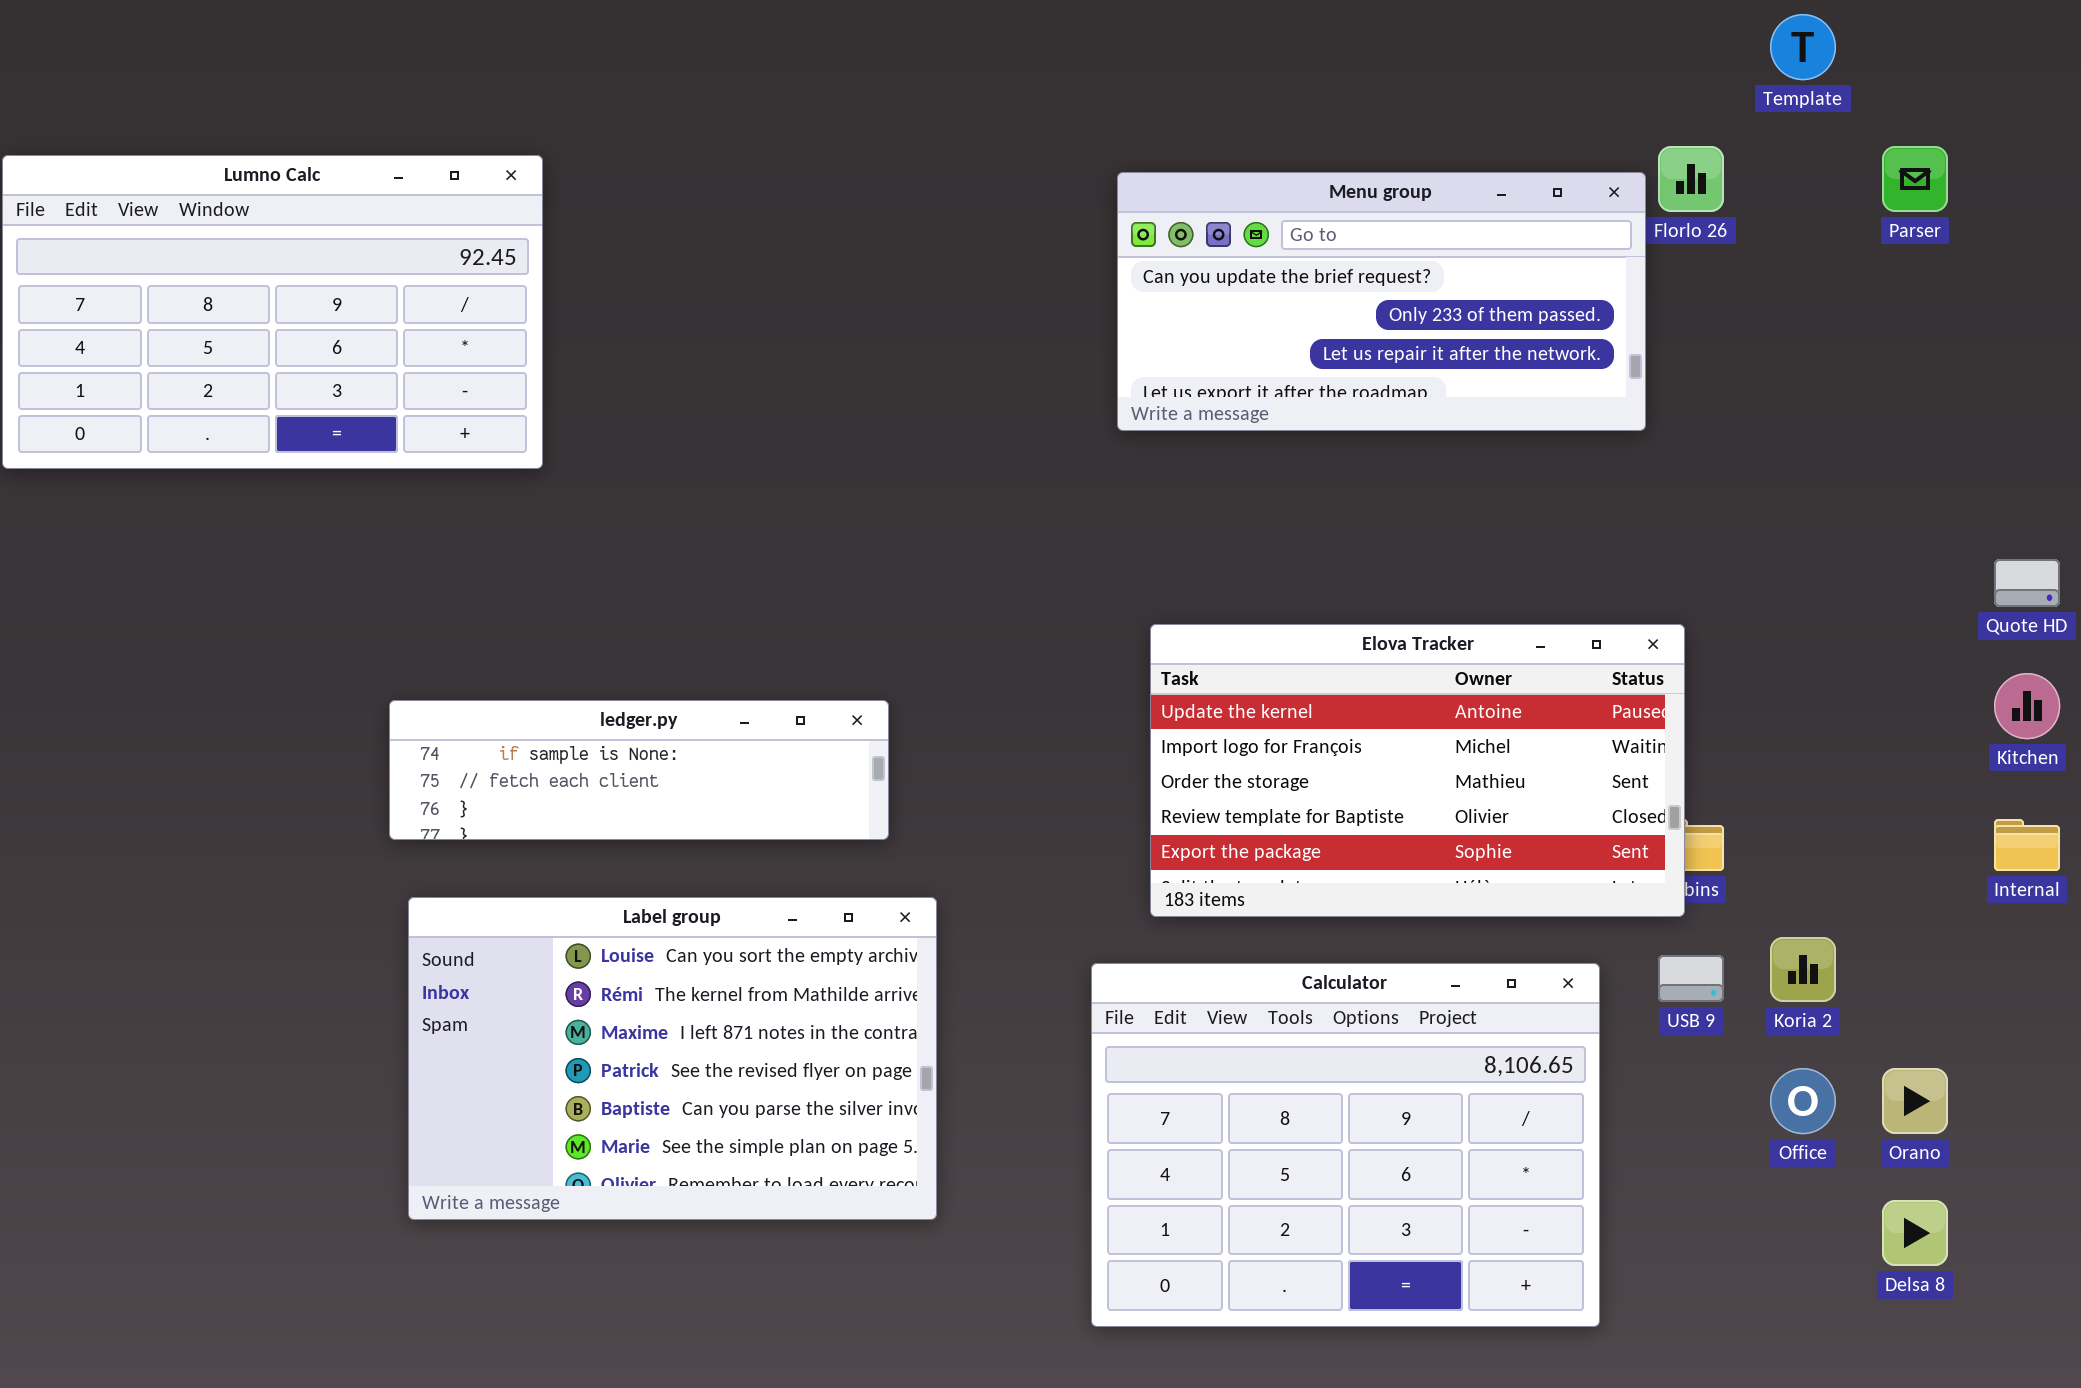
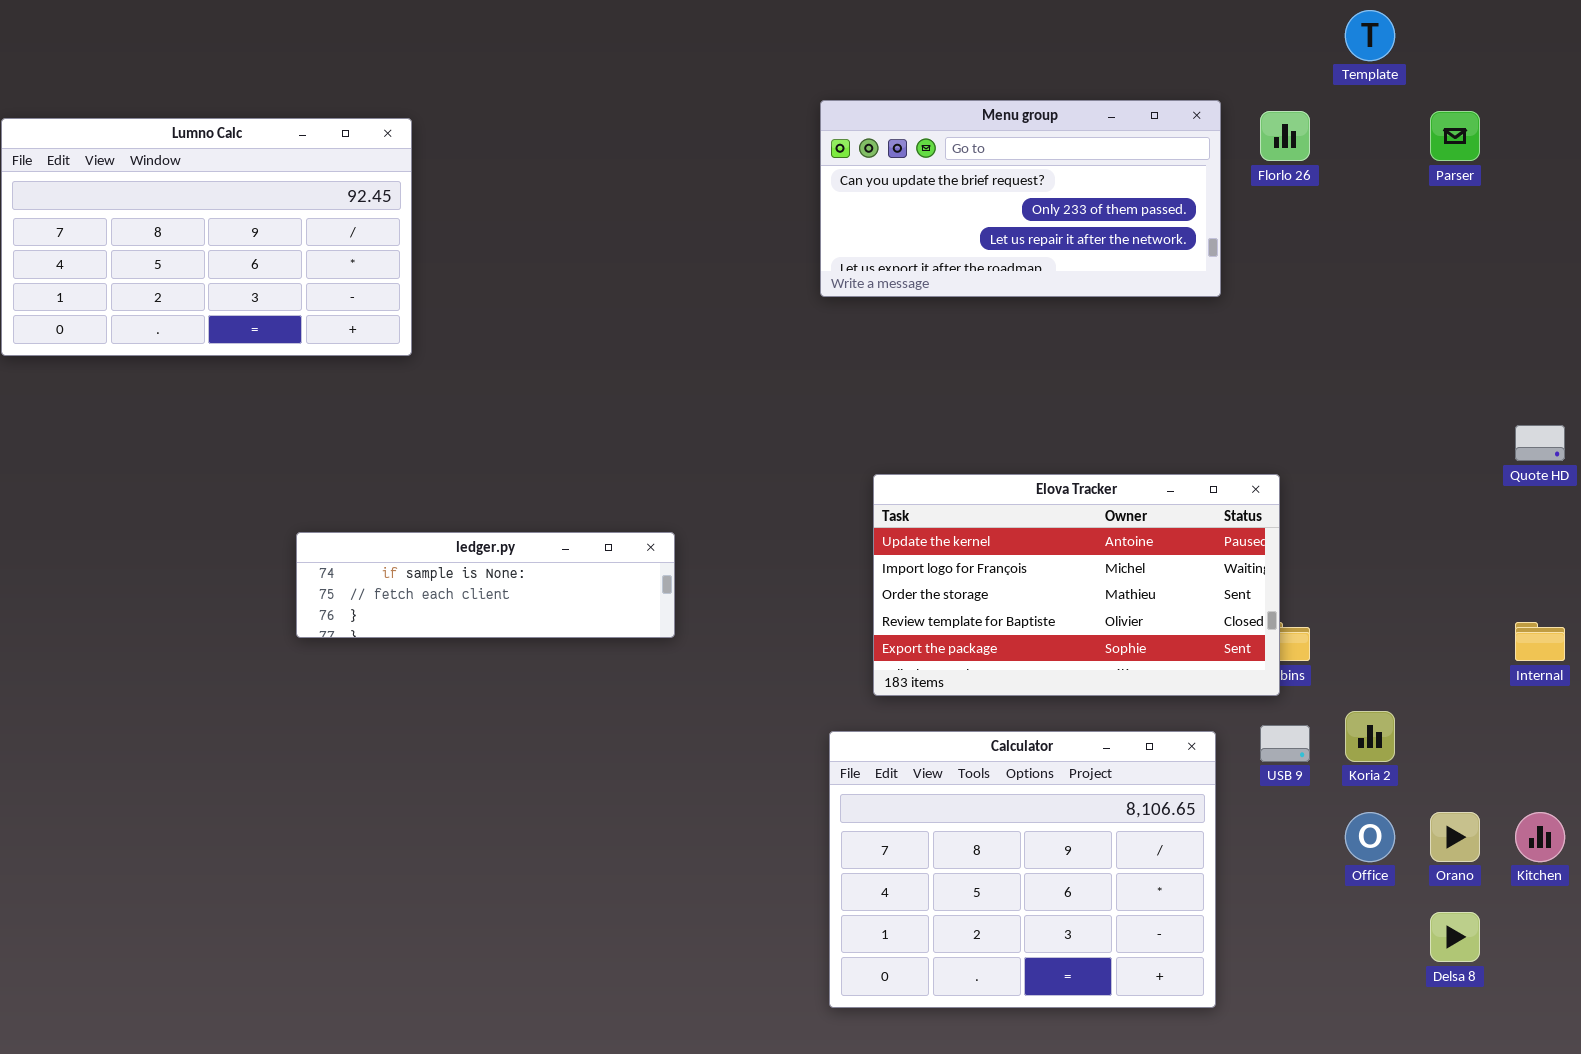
Menu group: [1117,172,1646,431] -> [820,100,1221,297], moved
Kitchen: [1994,673,2060,739] -> [1515,812,1565,862], moved
Label group: [408,897,937,1220] -> none, closed

